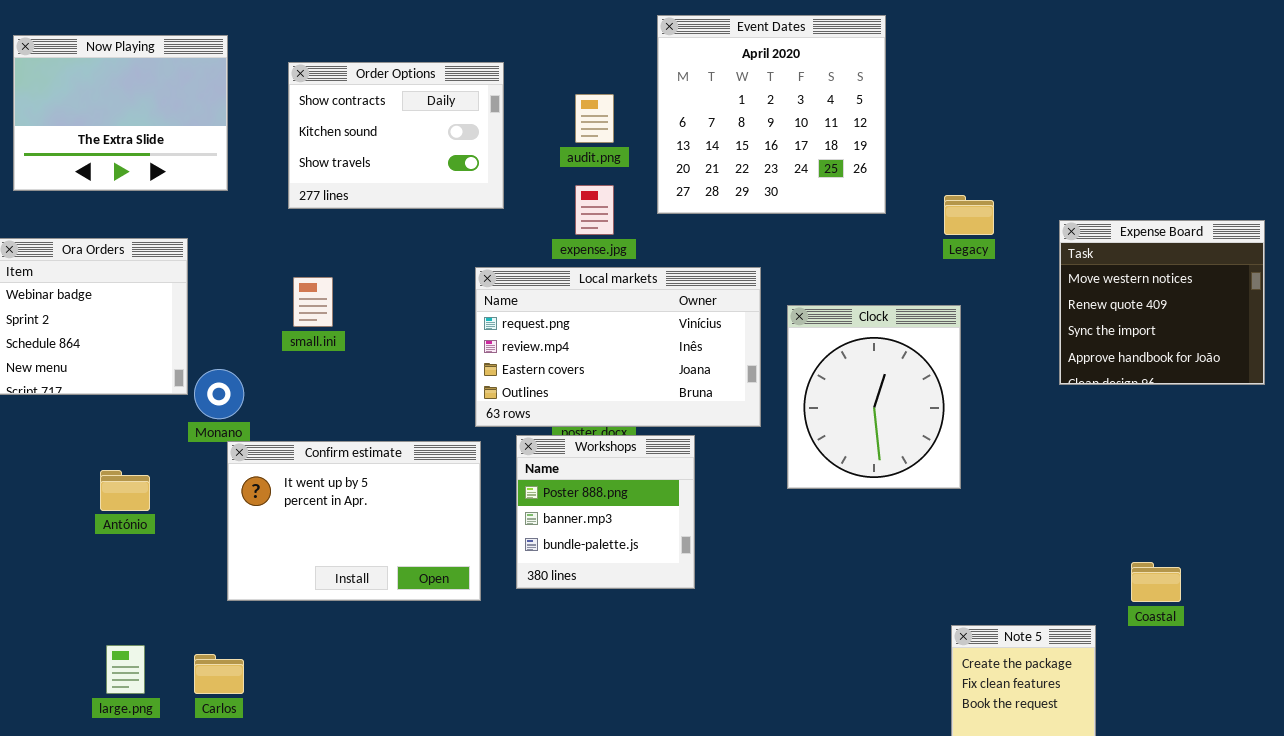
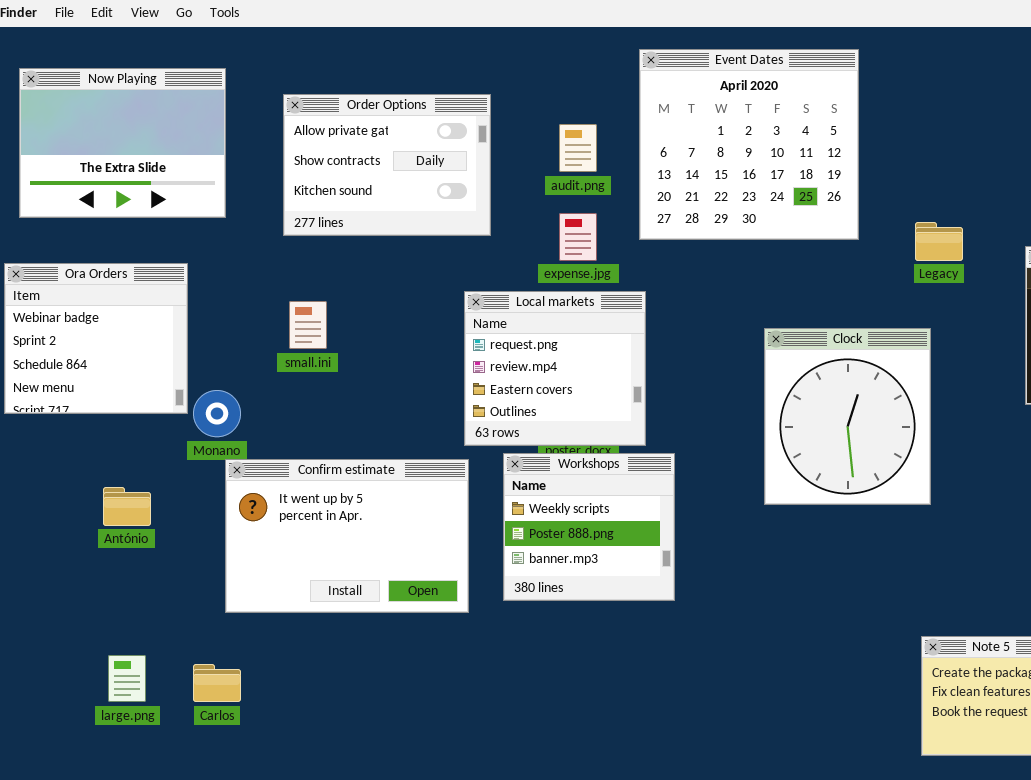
Order Options: [288,62,504,209] -> [283,94,491,236], scrolled up 1 row
Local markets: [475,267,761,427] -> [464,291,646,446], resized
Workshops: [516,435,695,589] -> [503,453,675,601], scrolled up 1 row

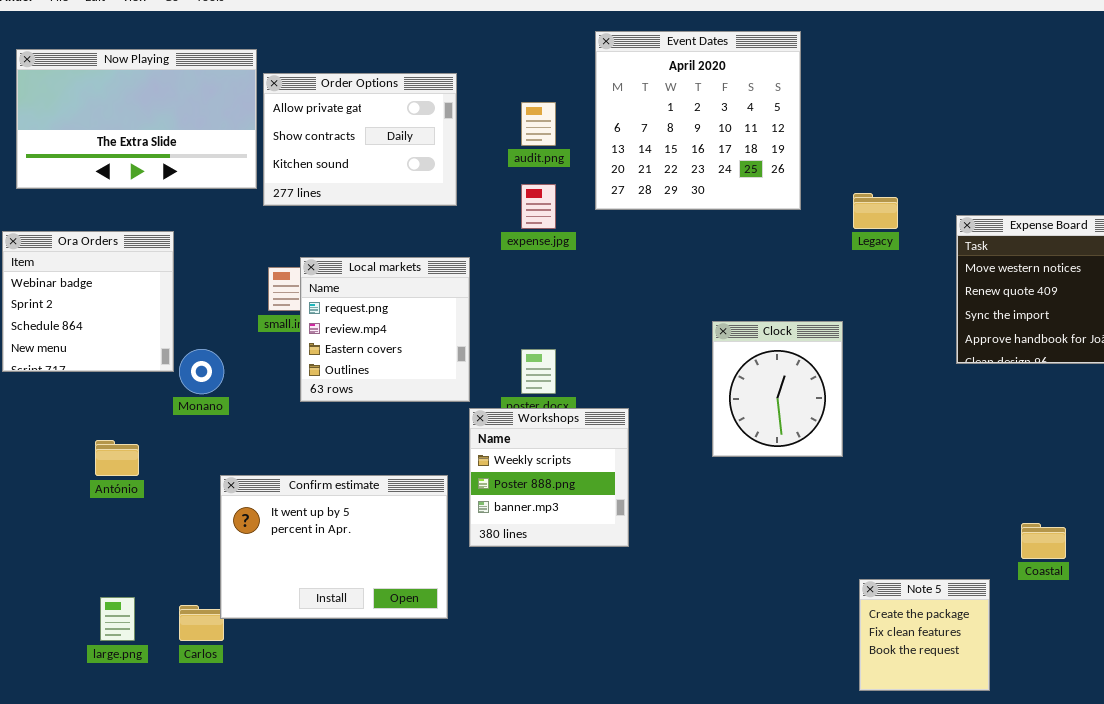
Now Playing: [19,68,226,218] -> [16,49,257,189], resized
Local markets: [464,291,646,446] -> [300,257,470,402], moved
Clock: [764,328,931,505] -> [712,321,843,457], resized
Confirm estimate: [225,459,469,613] -> [220,475,448,619], moved

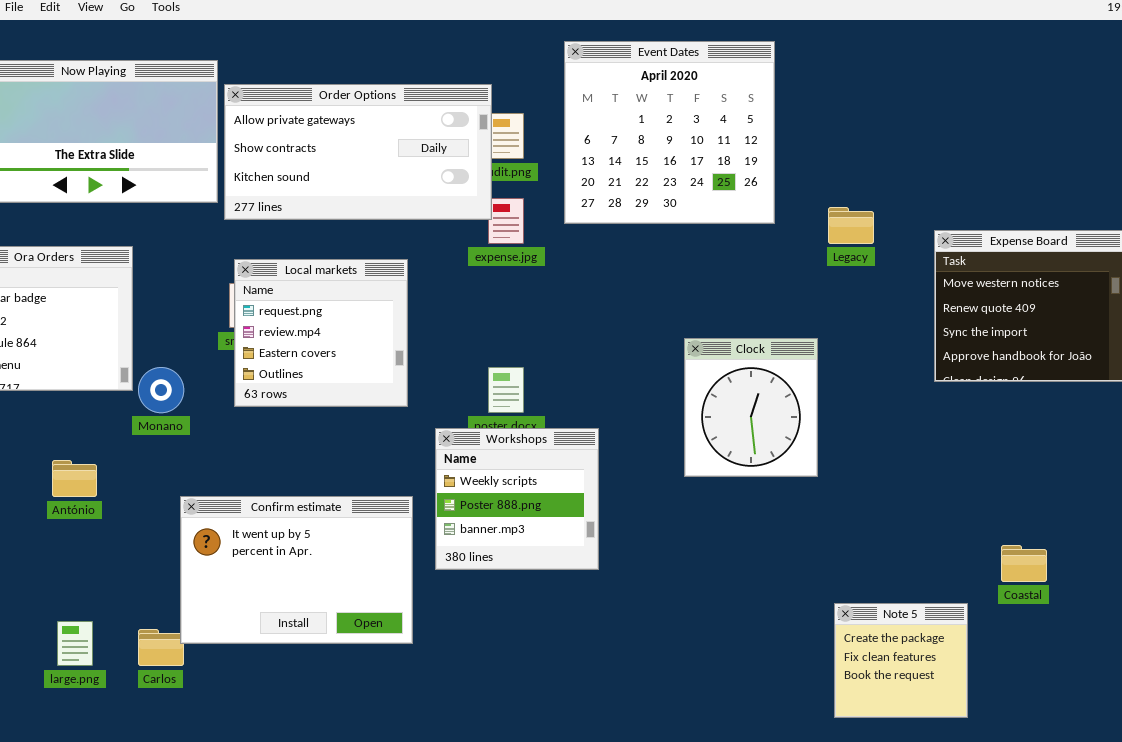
Order Options: [263,73,457,206] -> [224,84,492,220], resized
Local markets: [300,257,470,402] -> [234,259,408,407], moved

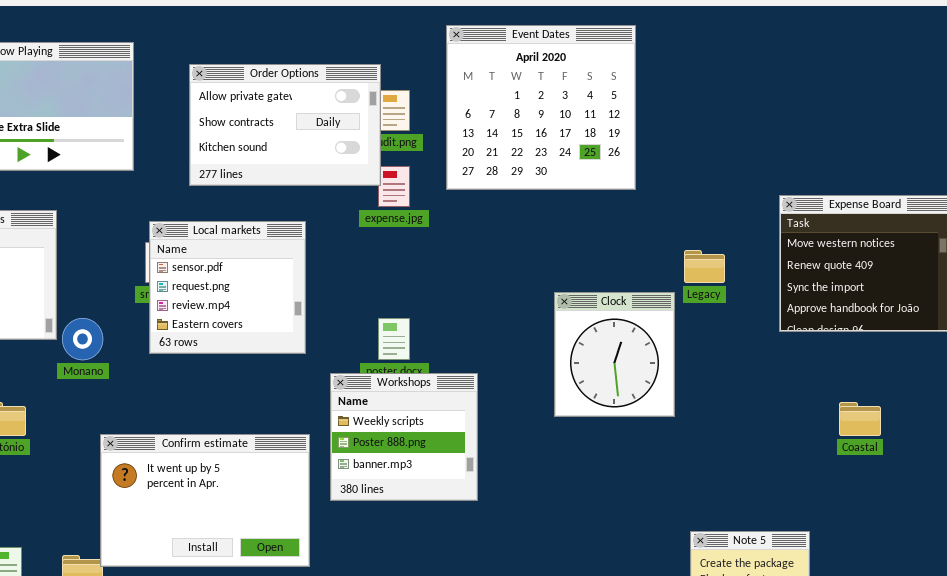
Order Options: [224,84,492,220] -> [189,64,381,186], resized
Legacy: [828,207,874,244] -> [684,250,725,283], moved
Local markets: [234,259,408,407] -> [149,221,306,354], scrolled up 1 row
Coastal: [1001,545,1047,582] -> [839,402,881,436], moved

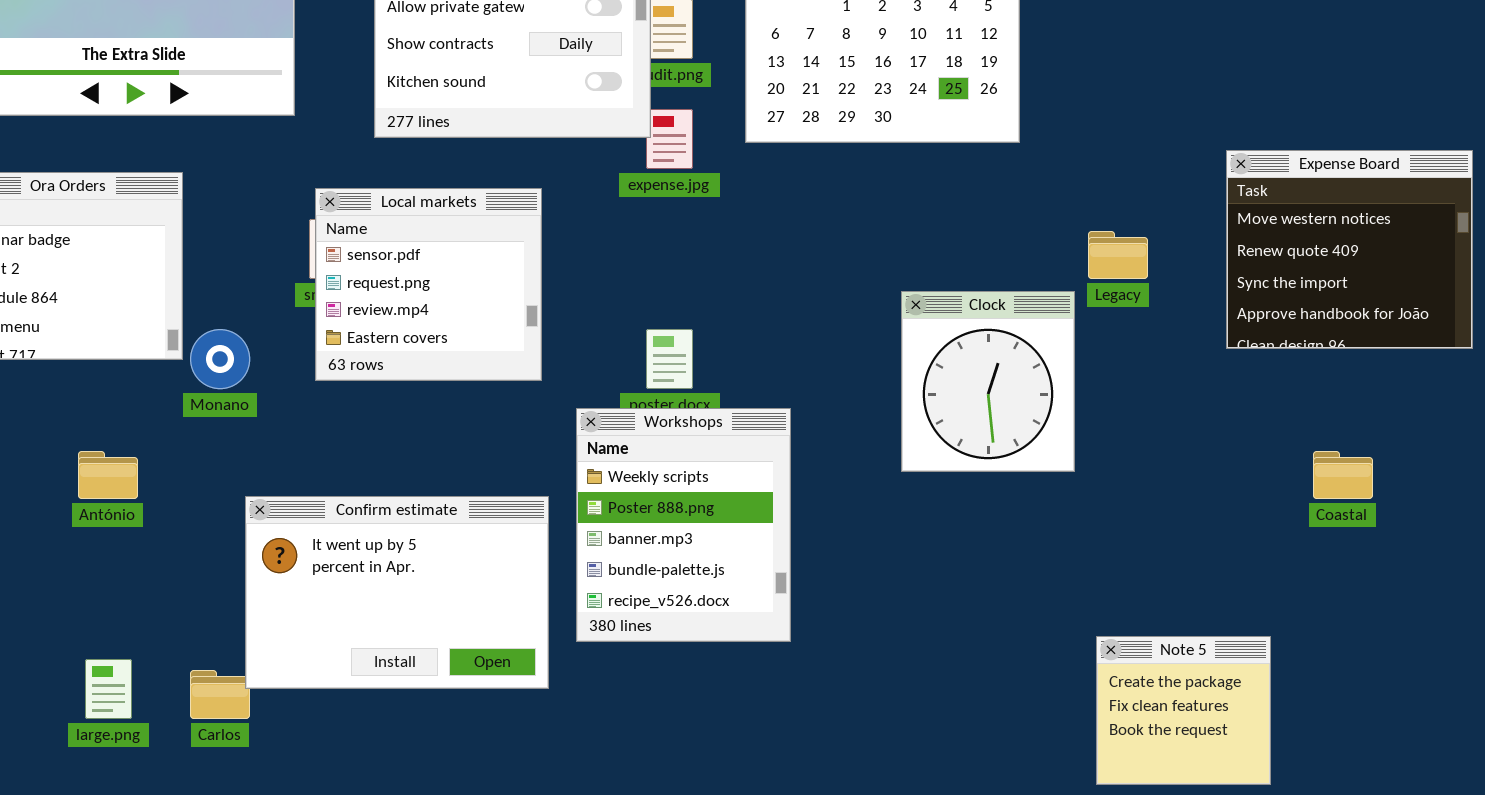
Workshops: [330,373,478,501] -> [576,408,791,642], resized

